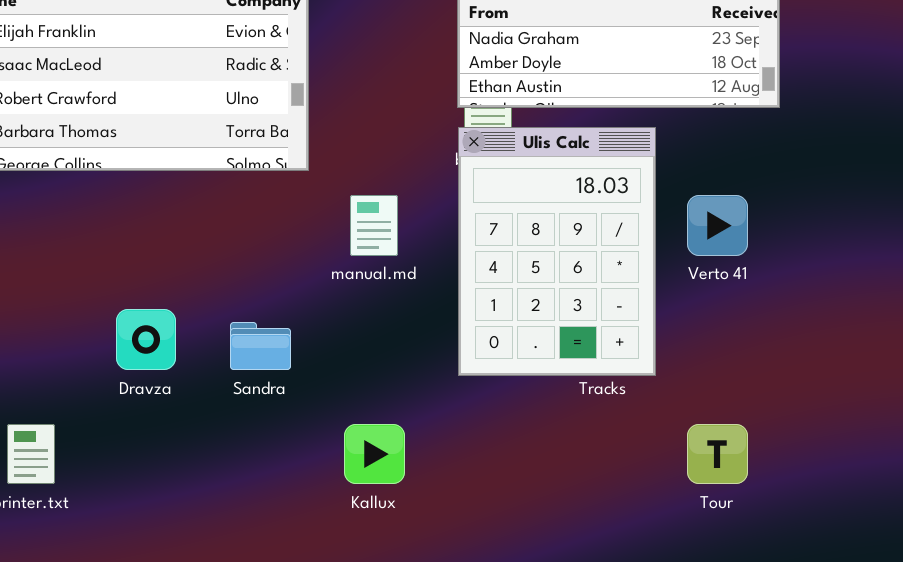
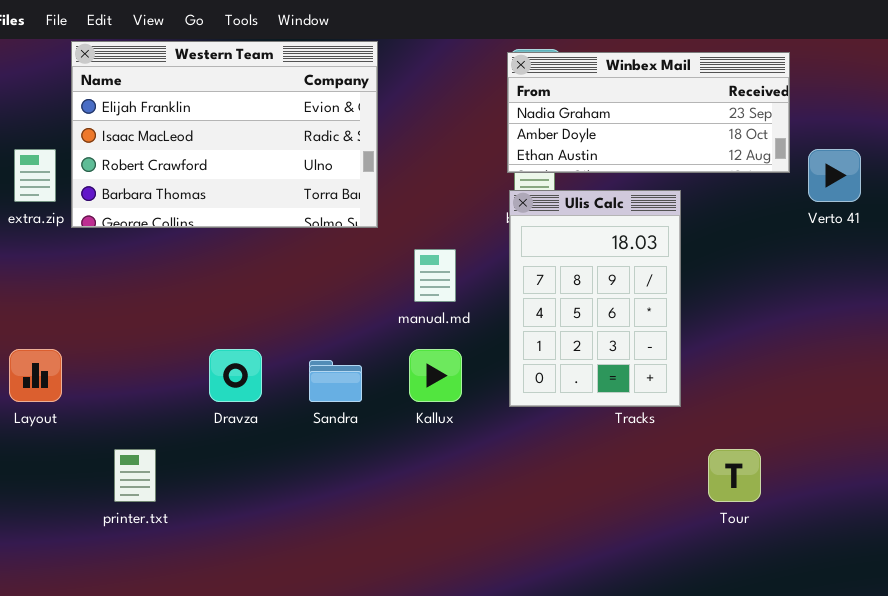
Verto 41: [687,195,748,256] -> [808,149,861,202], moved
Kallux: [344,424,405,484] -> [409,349,462,402], moved

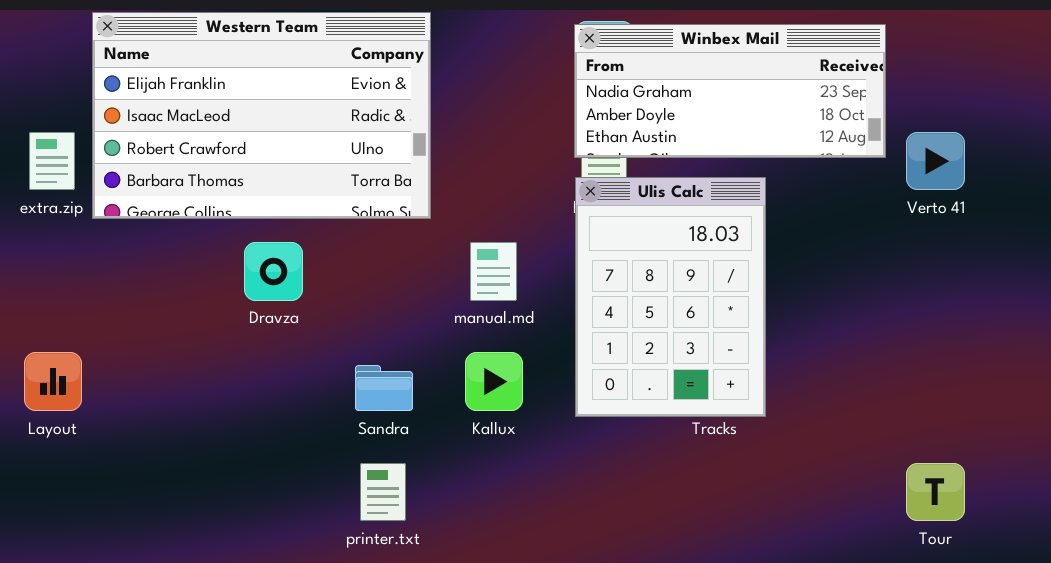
Dravza: [209,349,262,402] -> [244,242,303,301], moved
printer.txt: [114,449,156,502] -> [360,463,406,521], moved
Tour: [708,449,761,502] -> [906,463,965,521], moved

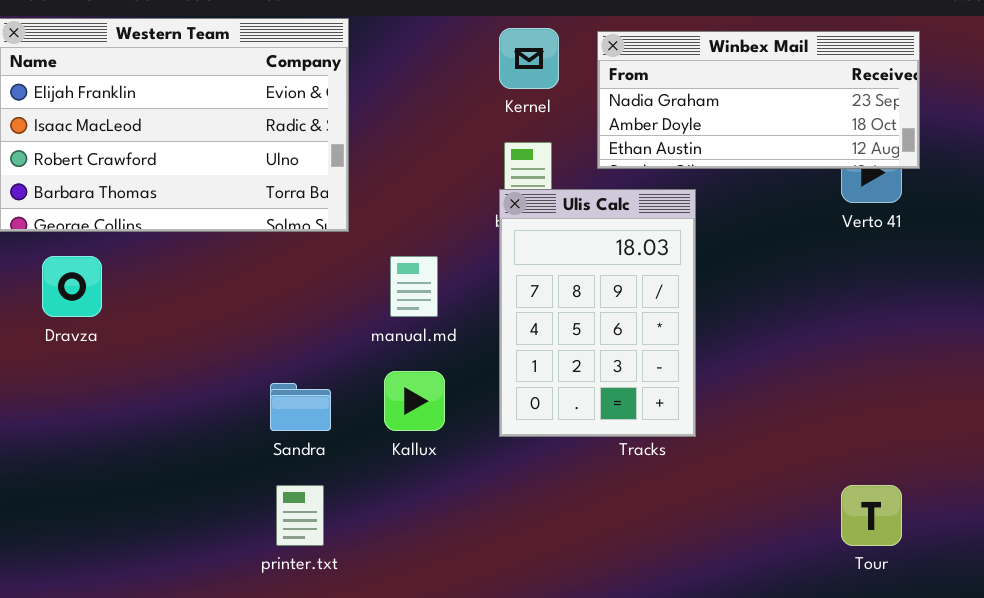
Winbex Mail: [574,24,886,158] -> [597,31,920,169], moved
Dravza: [244,242,303,301] -> [42,256,102,317], moved

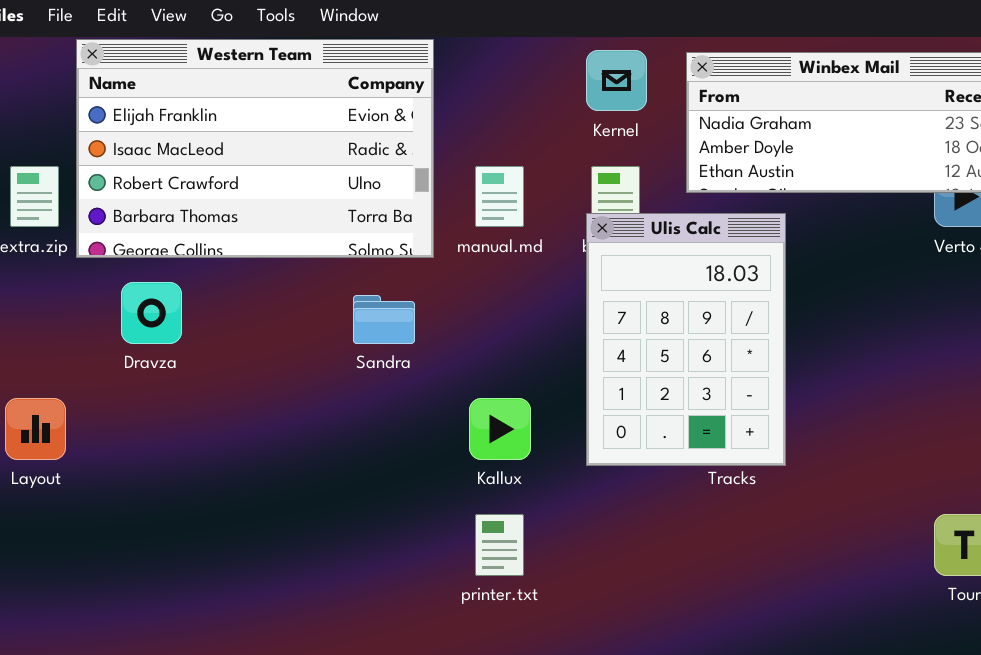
manual.md: [390,256,438,317] -> [475,166,524,227], moved
Sandra: [270,383,331,431] -> [353,295,415,344], moved
printer.txt: [276,485,324,546] -> [475,514,524,576], moved

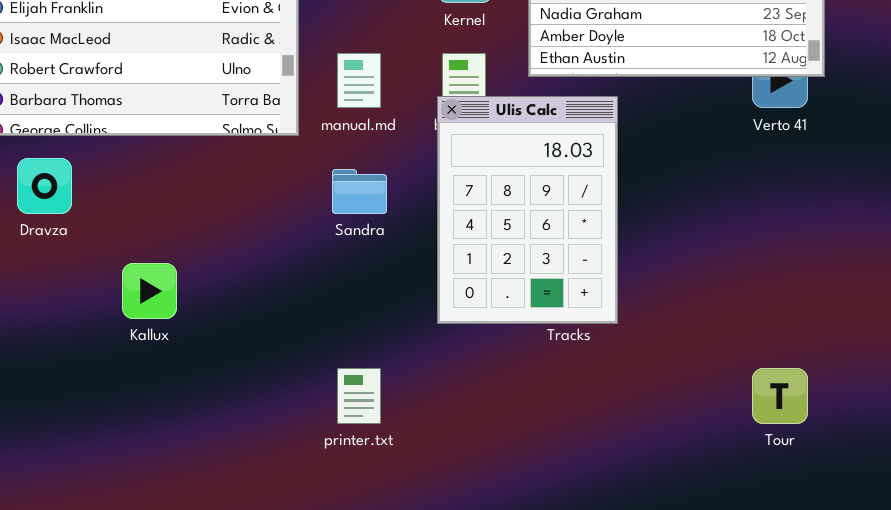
Sandra: [353,295,415,344] -> [332,169,387,214], moved
Kallux: [469,398,531,460] -> [122,263,177,319], moved

